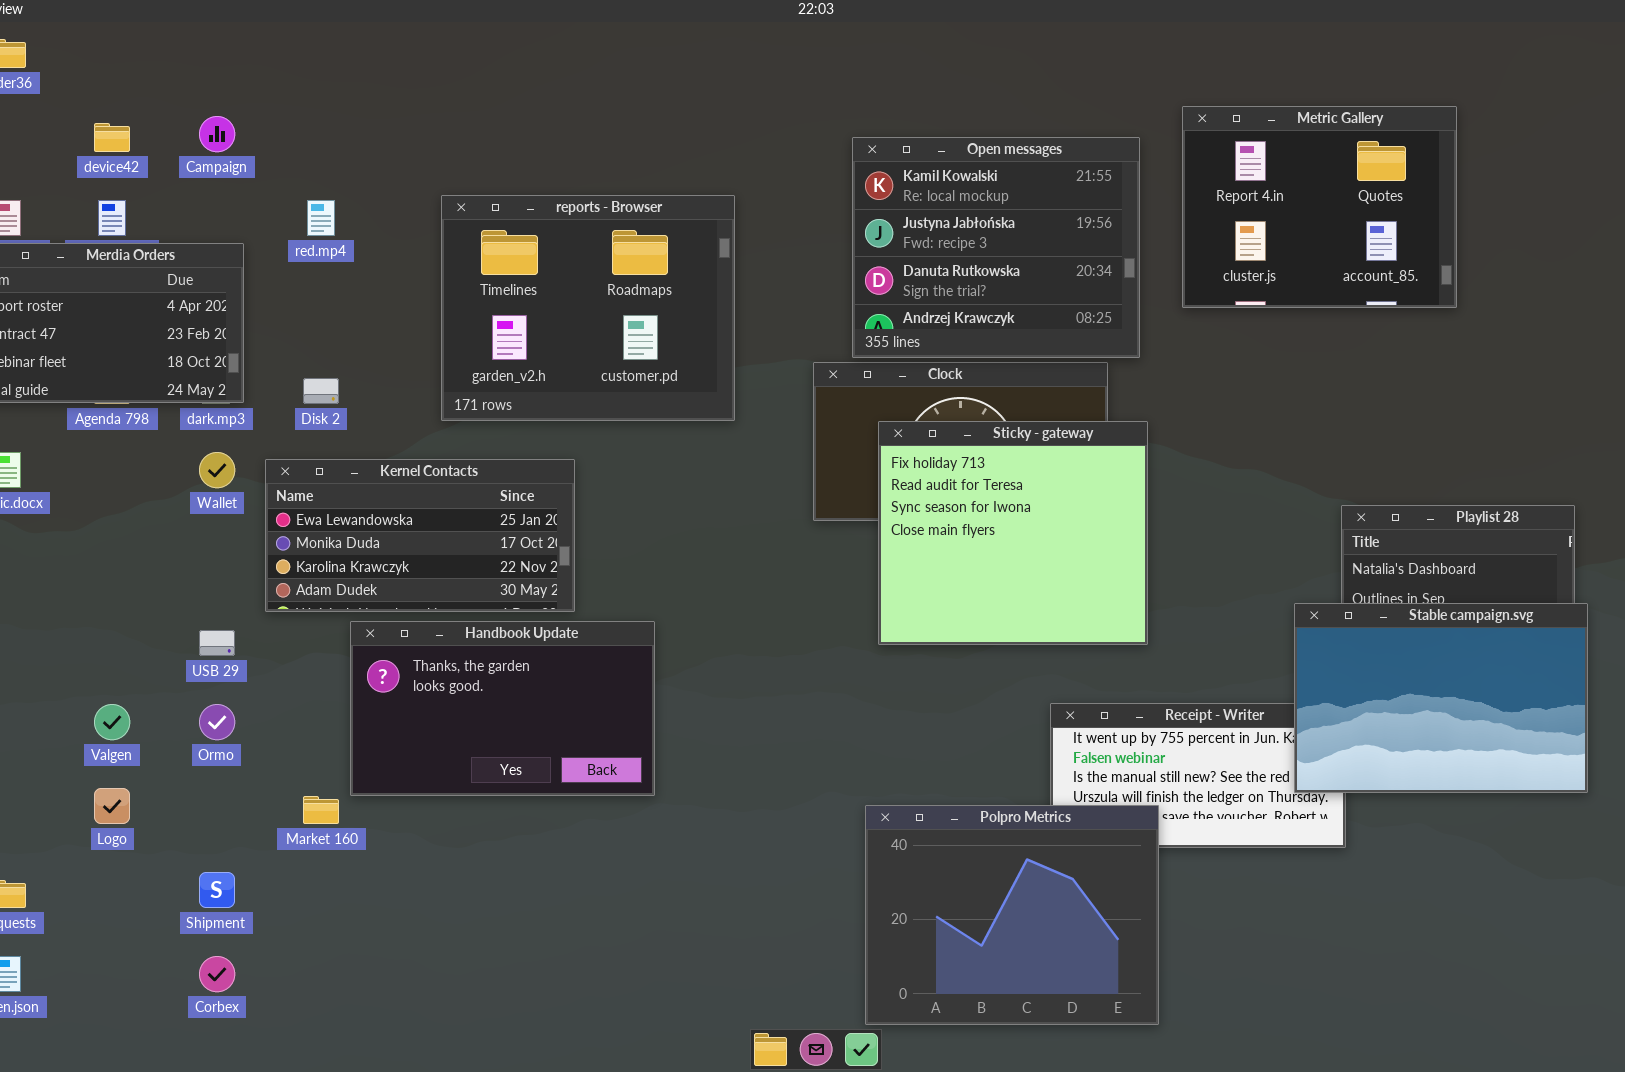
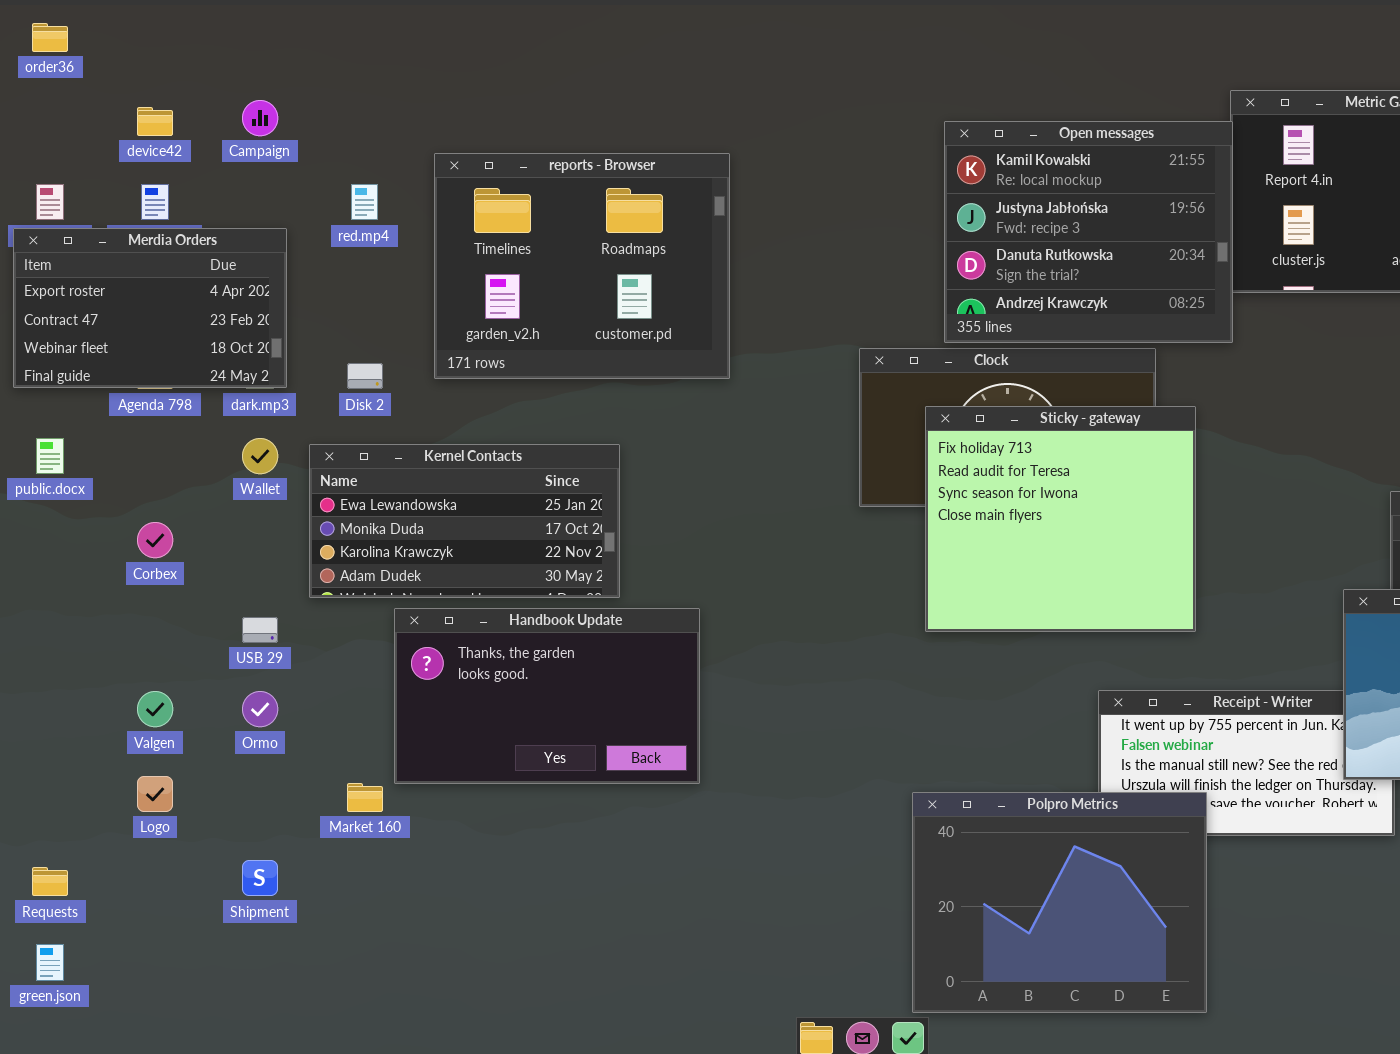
Open messages: [852,137,1140,358] -> [944,121,1233,343], moved
reports - Browser: [441,195,735,421] -> [434,153,730,379], moved
Corbex: [199,956,235,992] -> [137,522,173,558], moved

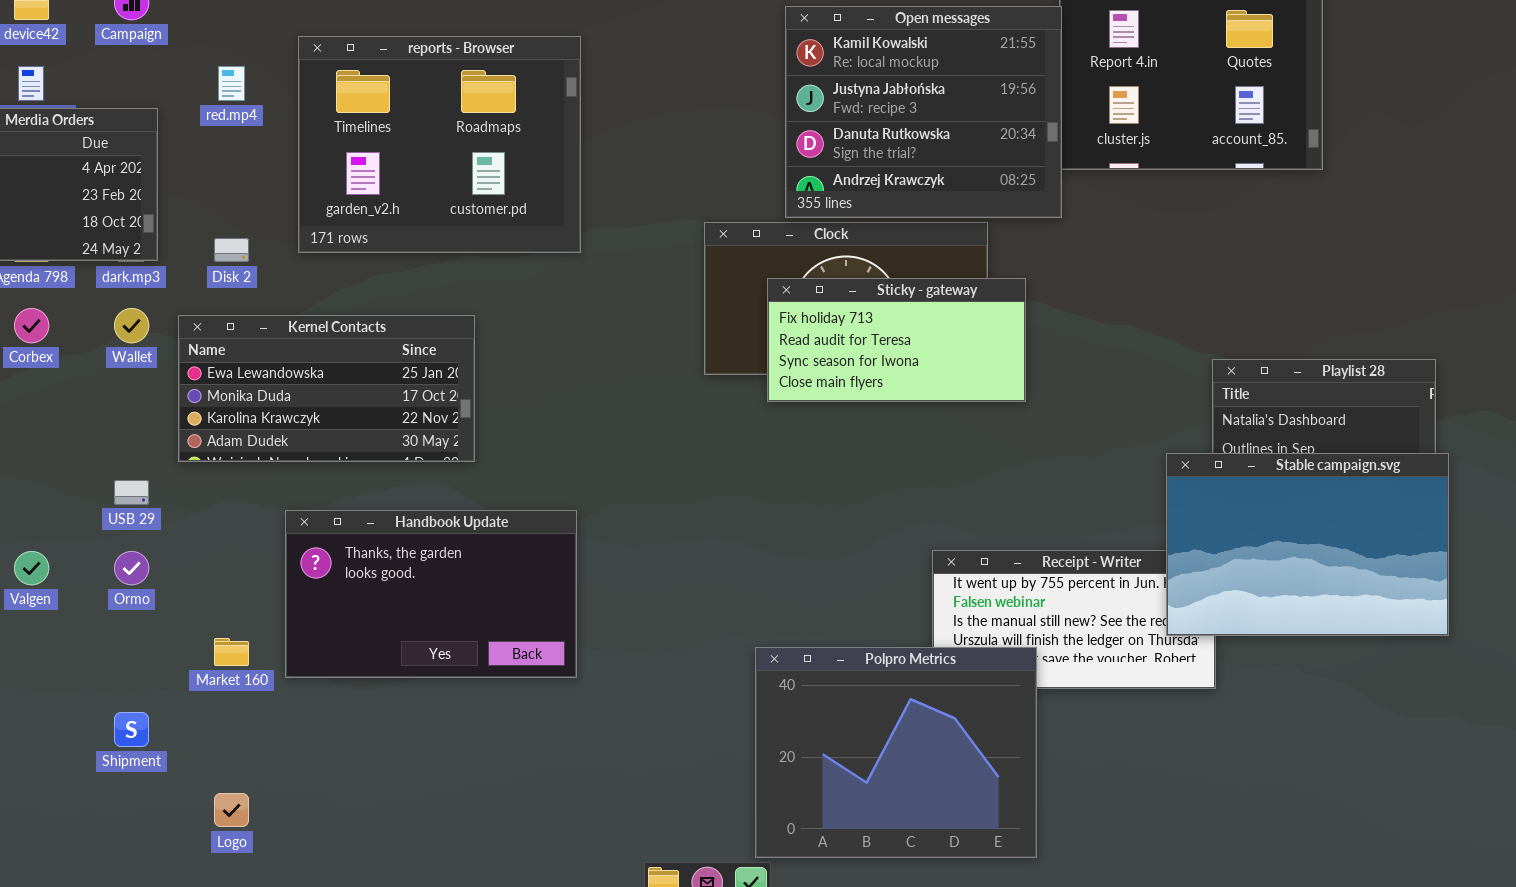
Sticky - gateway: [925,406,1196,632] -> [767,278,1026,402], resized
Corbex: [137,522,173,558] -> [14,308,49,343], moved
Handbook Update: [394,608,700,784] -> [285,510,577,678], moved
Logo: [137,776,173,812] -> [214,793,249,827], moved

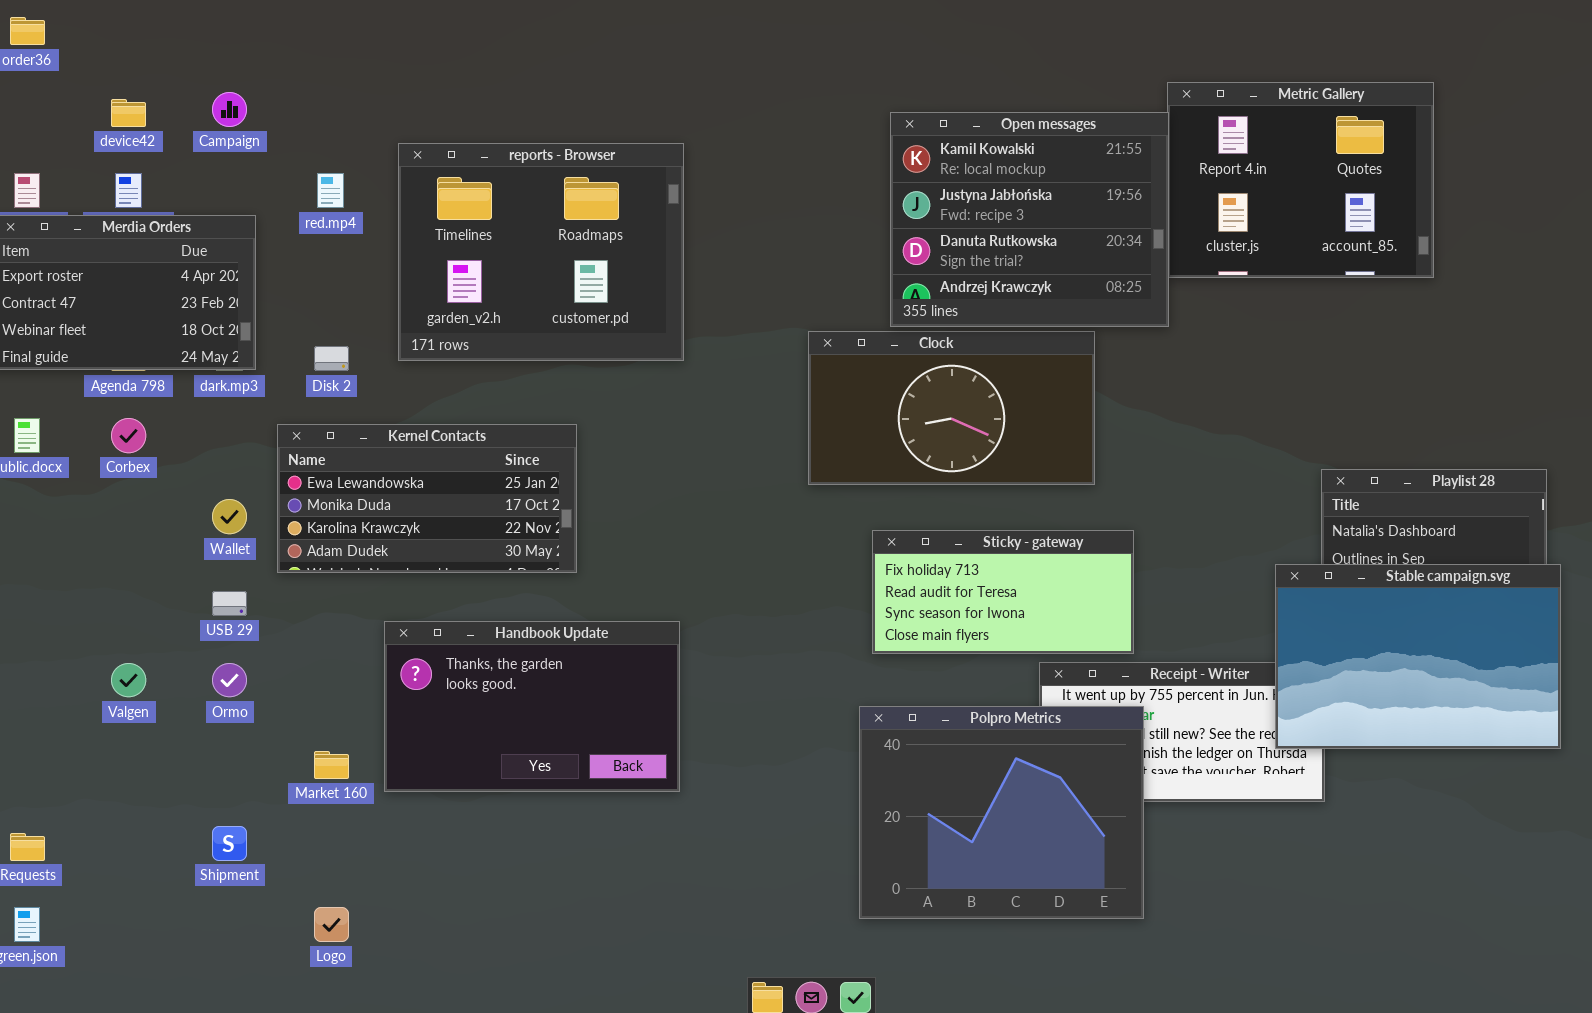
Sticky - gateway: [767,278,1026,402] -> [872,530,1134,654], moved
Wallet: [114,308,149,343] -> [212,499,247,534], moved
Polpro Metrics: [755,647,1037,858] -> [859,706,1144,919], moved

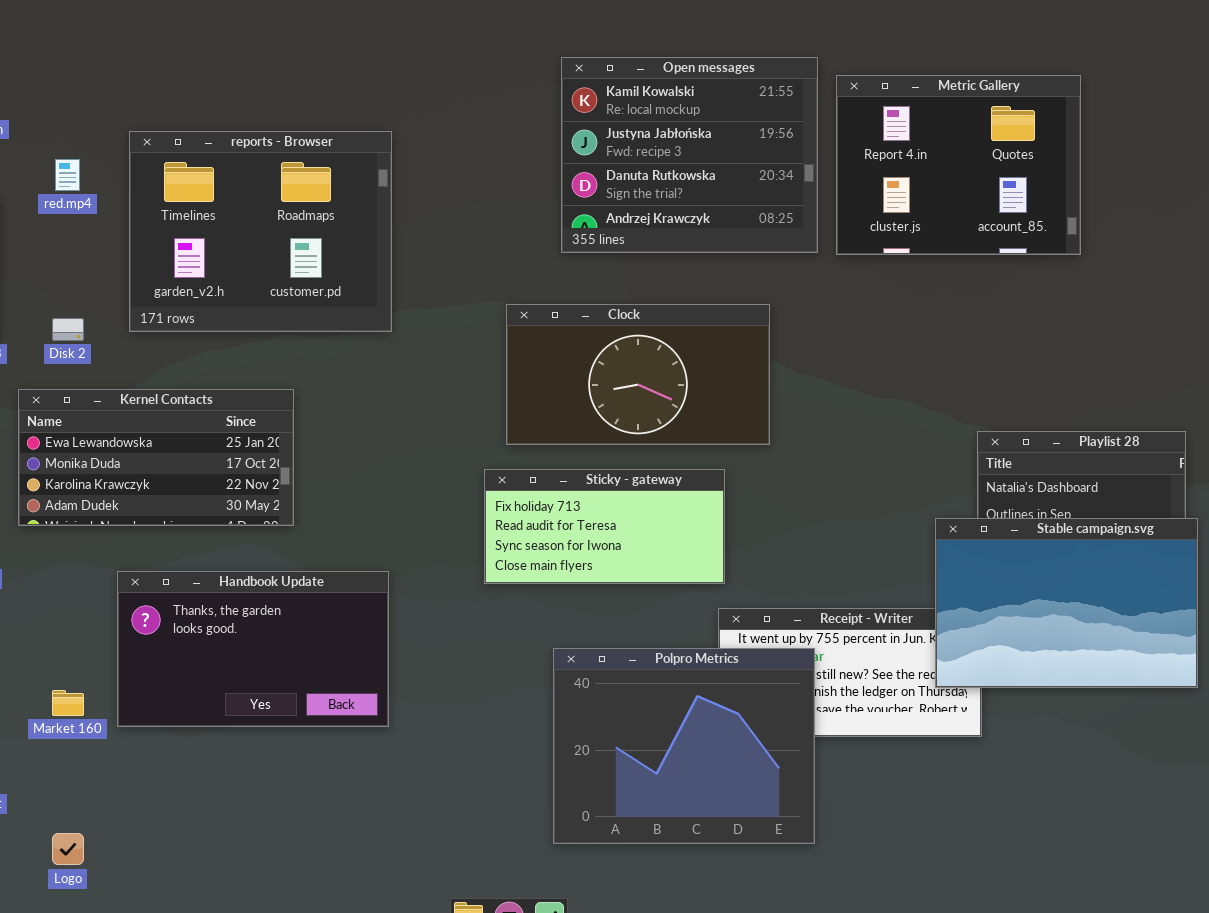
Open messages: [890,112,1169,327] -> [561,57,818,253], moved
Sticky - gateway: [872,530,1134,654] -> [484,469,725,584], moved

